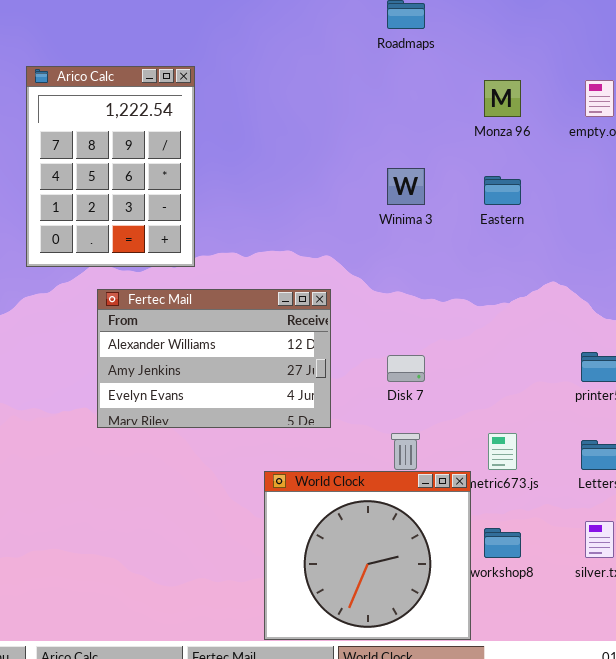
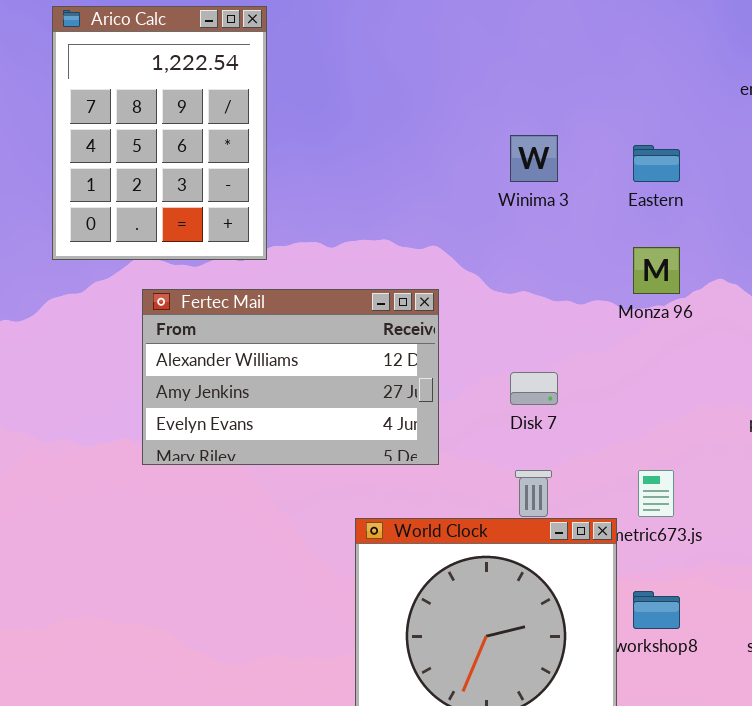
Monza 96: [484,80,521,117] -> [633,247,680,294], moved

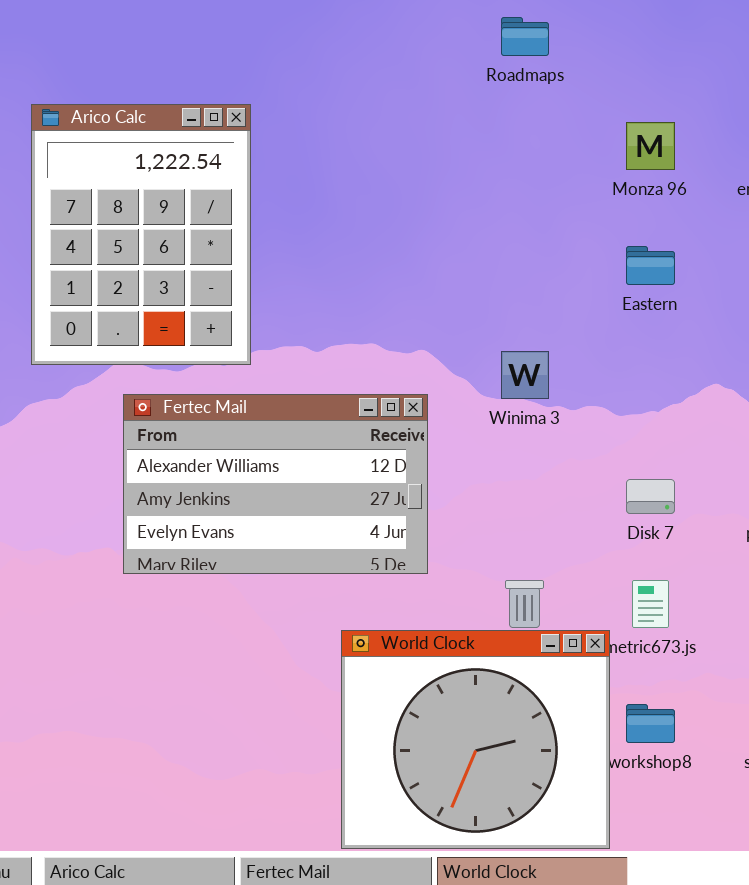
Winima 3: [510,135,558,182] -> [501,351,549,399], moved
Monza 96: [633,247,680,294] -> [626,122,675,170], moved
Disk 7: [510,372,558,405] -> [626,479,675,514], moved

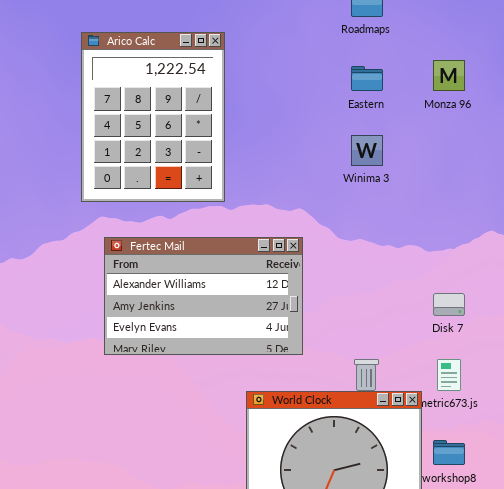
Arico Calc: [31,104,251,365] -> [81,32,225,202], moved
Eastern: [626,246,675,285] -> [351,66,383,91], moved
Winima 3: [501,351,549,399] -> [351,135,383,166], moved

